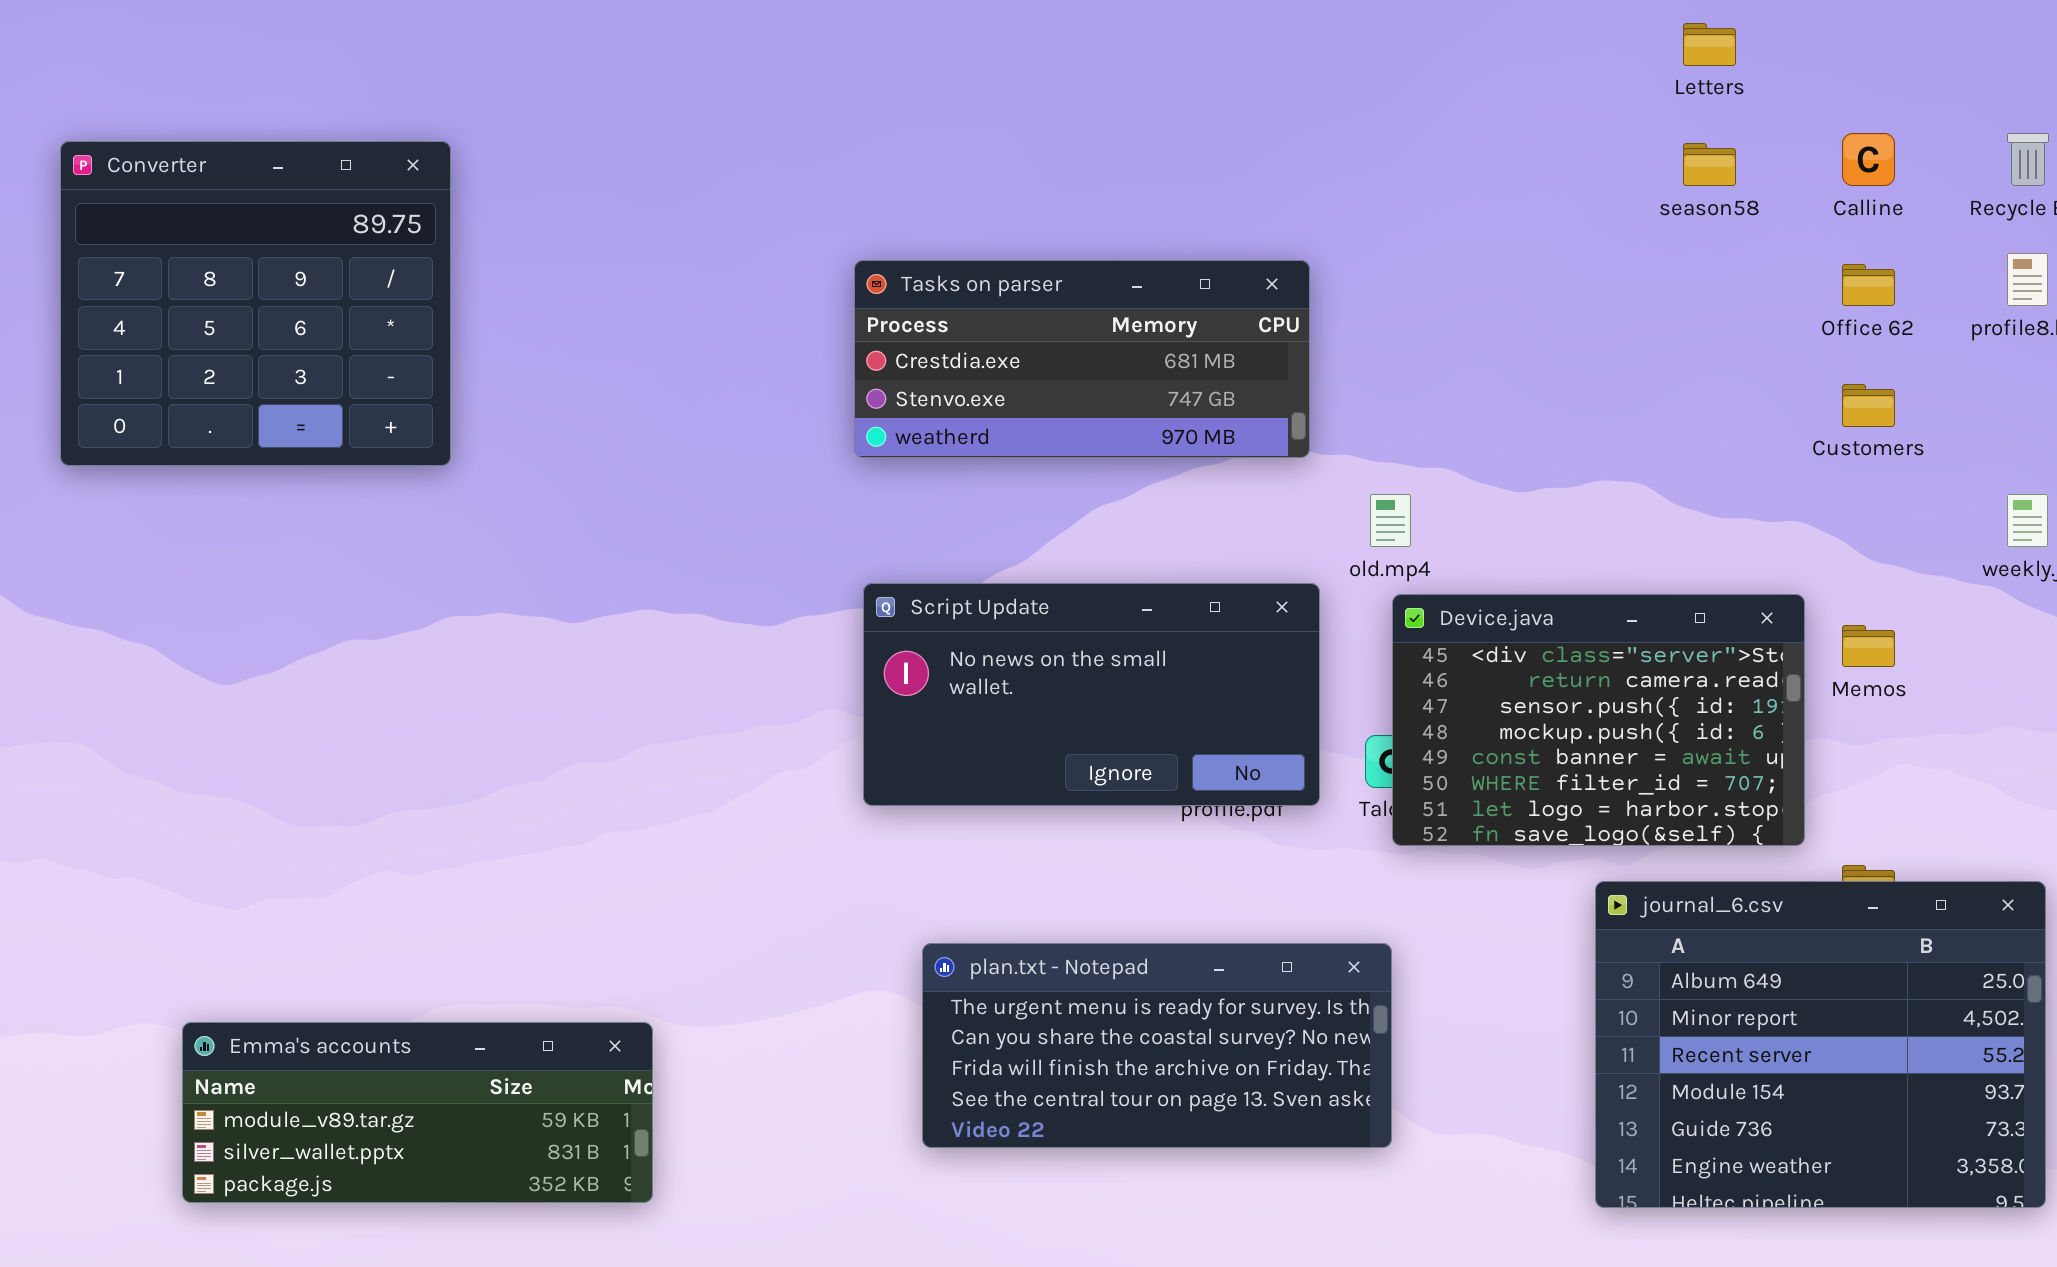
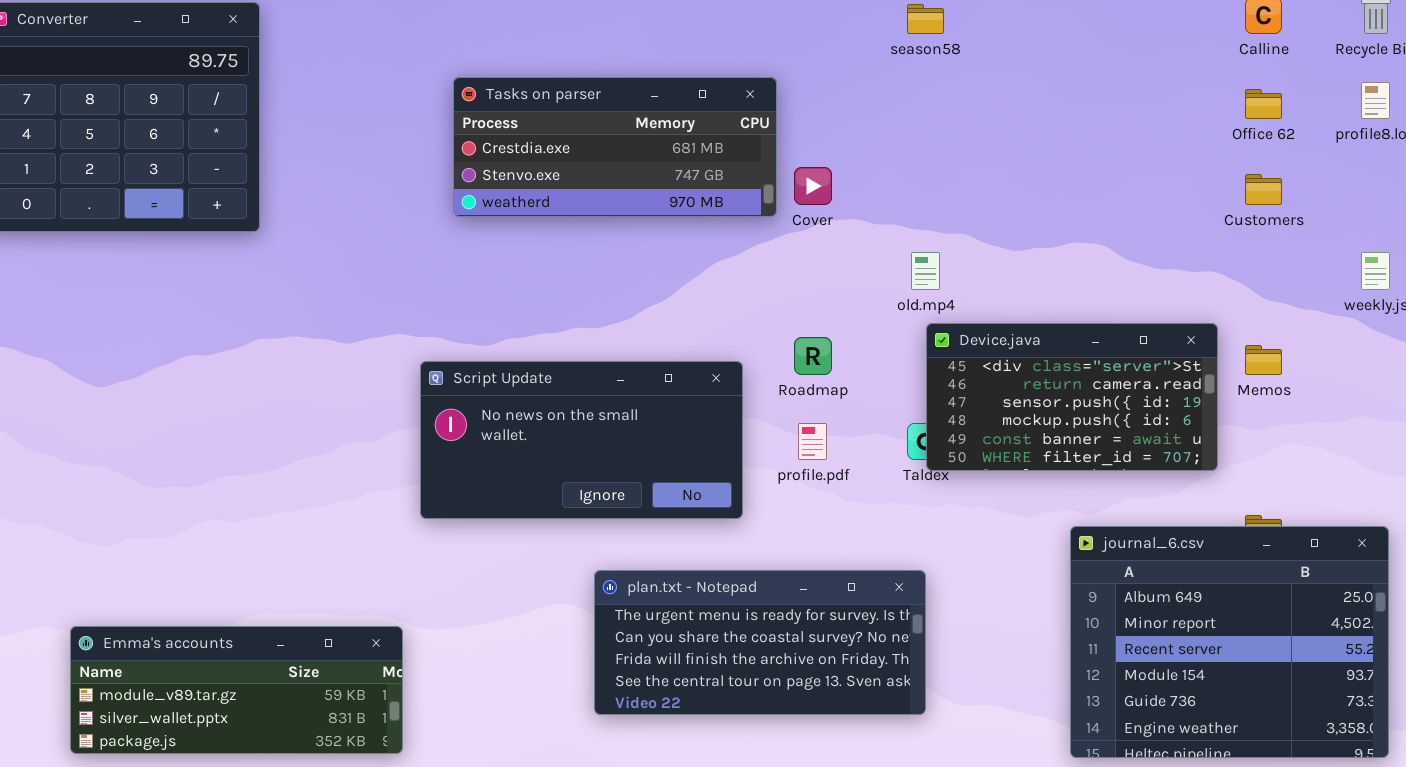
season58: [1683,143,1736,186] -> [907,4,944,34], moved
Tasks on parser: [854,260,1310,458] -> [453,77,777,217], moved
Script Update: [863,583,1320,806] -> [420,361,743,519], moved
Device.java: [1392,594,1805,846] -> [926,323,1218,471], resized

